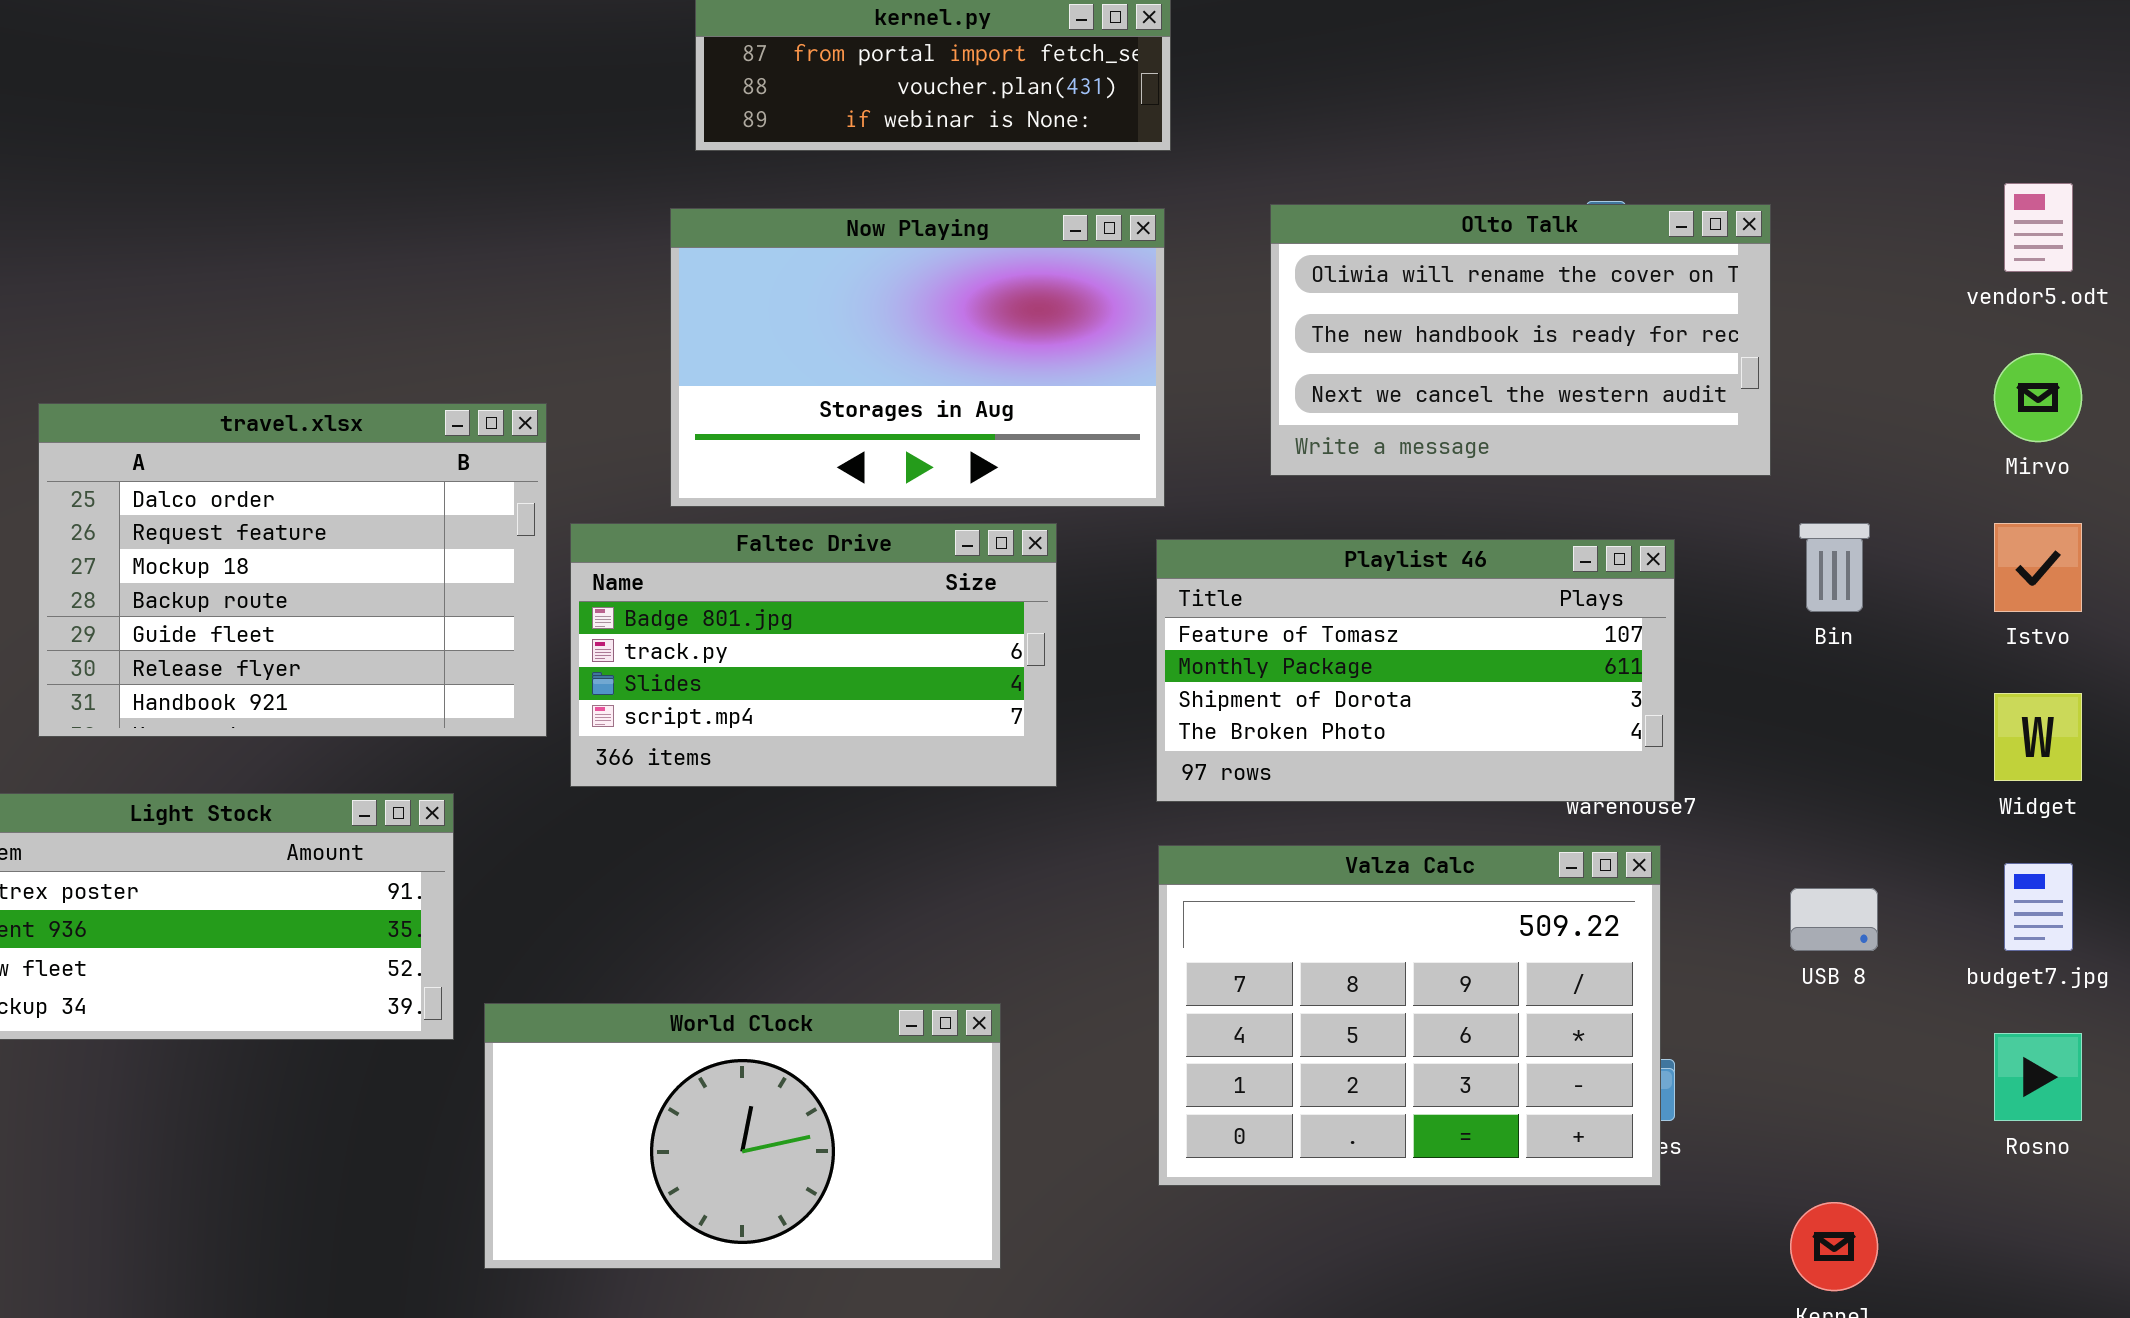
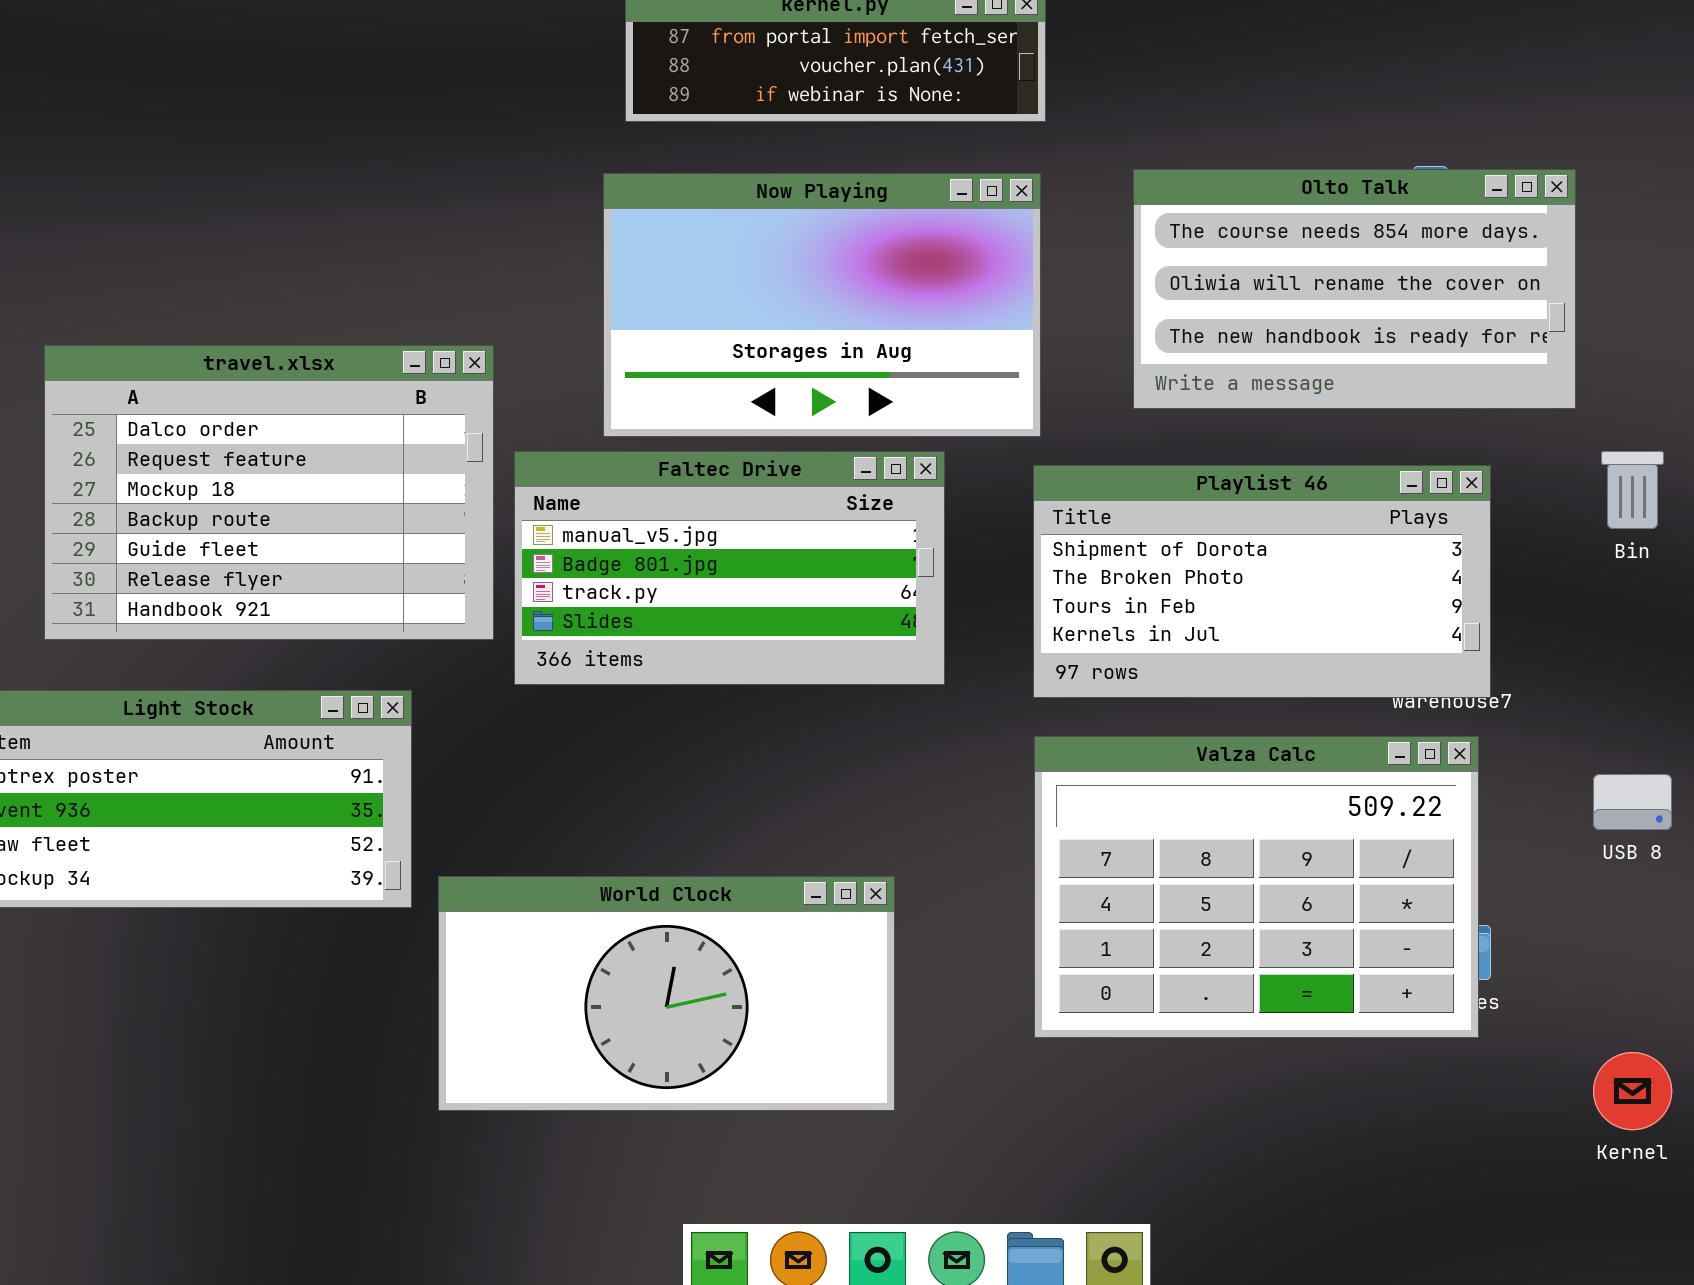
Olto Talk: [1270,204,1771,476] -> [1133,169,1576,409], scrolled up 1 row
Faltec Drive: [570,523,1057,787] -> [514,451,945,685], scrolled up 1 row
Playlist 46: [1156,539,1675,802] -> [1033,465,1491,698], scrolled down 2 rows

